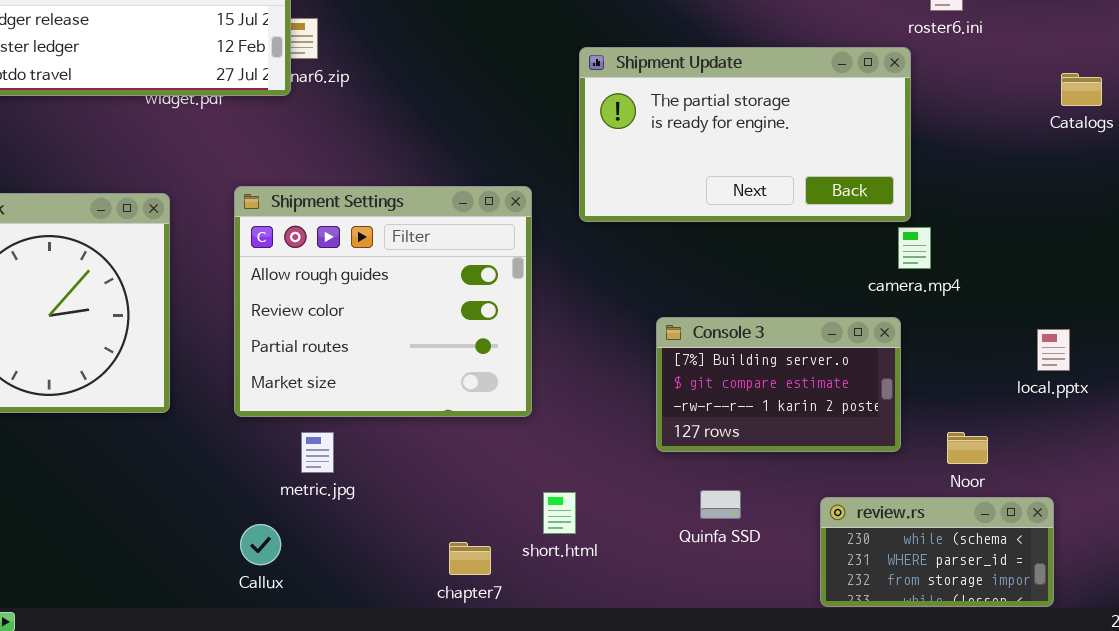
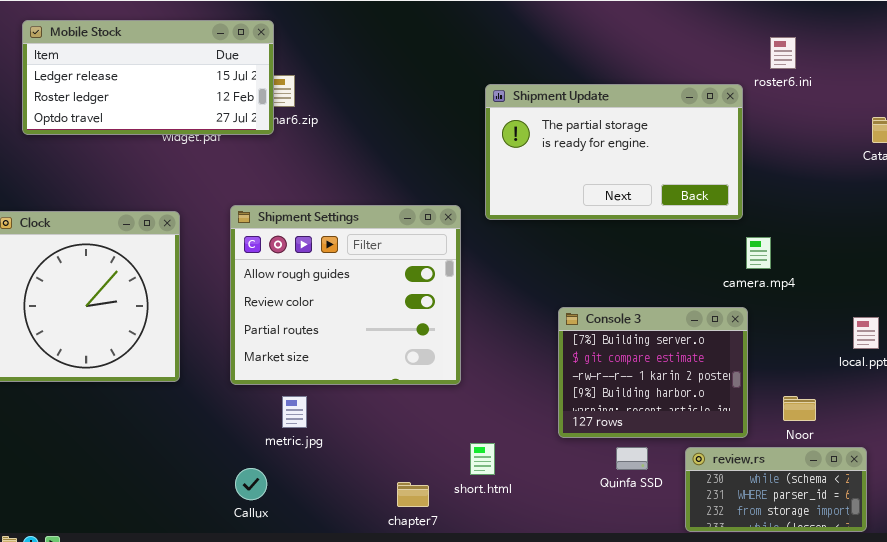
Shipment Update: [579,47,911,222] -> [485,84,743,220], moved
Console 3: [656,317,901,452] -> [558,307,748,438], resized
Quinfa SSD: [700,490,741,519] -> [616,447,648,470], moved

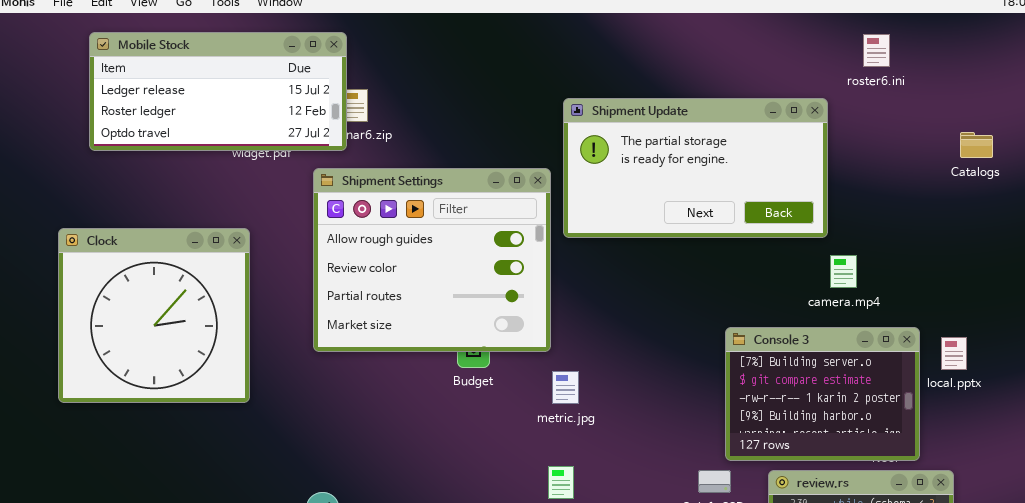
roster6.ini: [770,37,796,69] -> [863,34,890,67], moved
Shipment Settings: [230,205,461,385] -> [313,168,551,352], moved
Console 3: [558,307,748,438] -> [725,327,920,461], moved
metric.jpg: [282,396,307,428] -> [552,371,579,404], moved

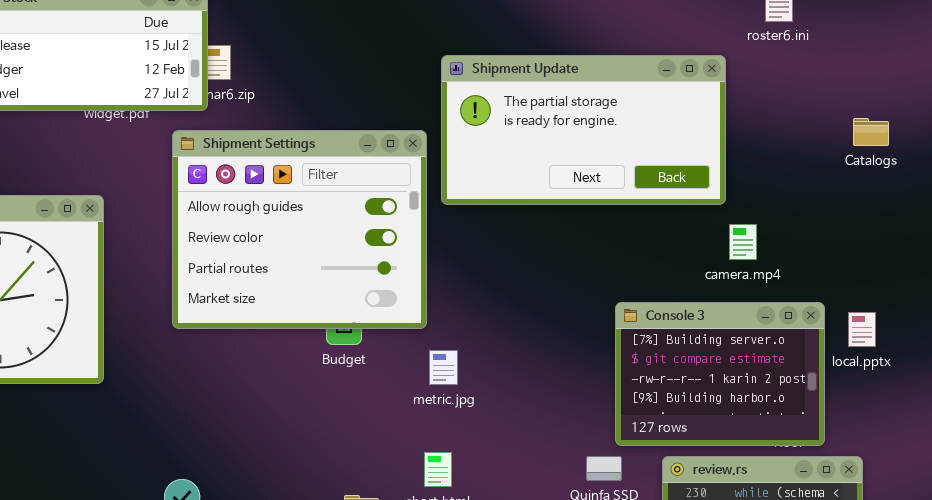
Catalogs: [960,132,993,158] -> [853,118,889,146], moved

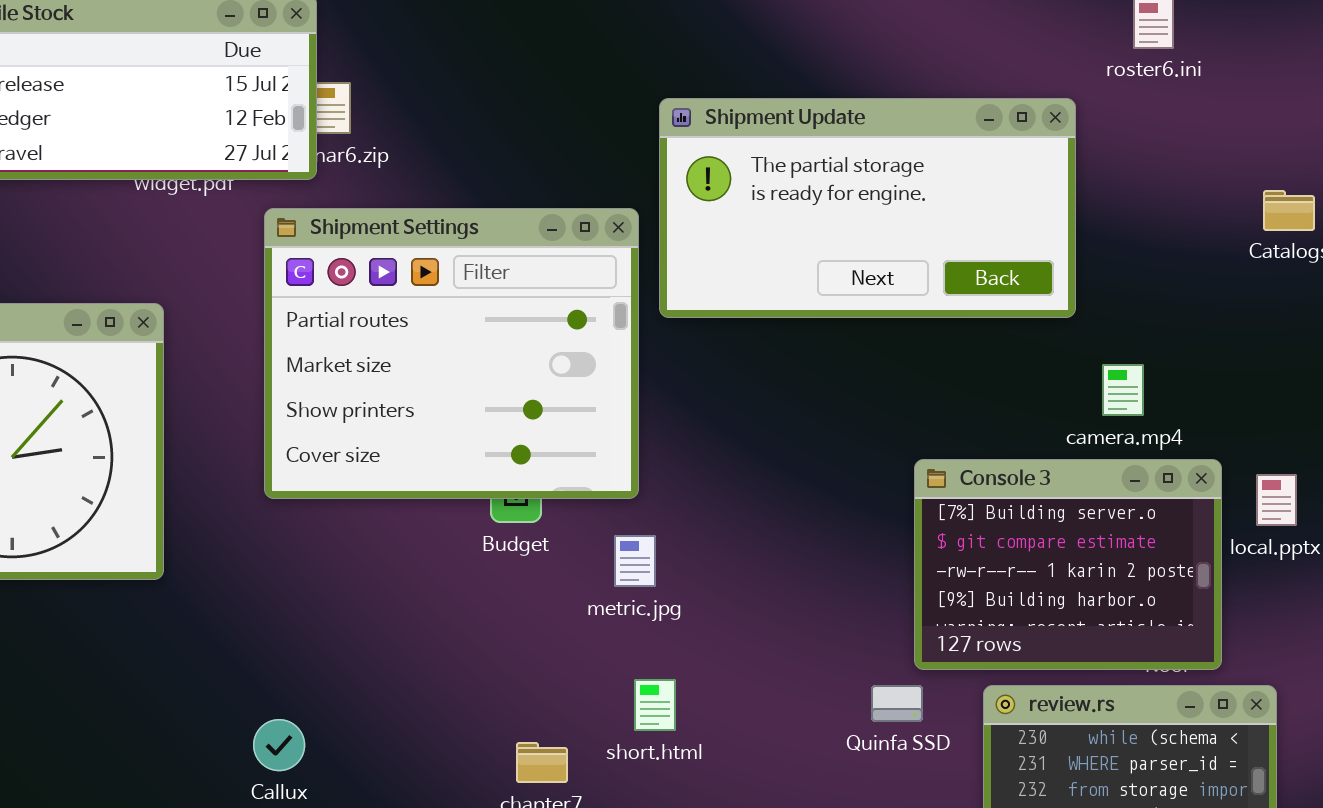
Shipment Settings: [172,130,427,329] -> [264,208,639,499], scrolled down 2 rows
camera.mp4: [729,224,757,260] -> [1102,364,1144,416], moved
metric.jpg: [429,350,458,385] -> [614,535,656,587], moved

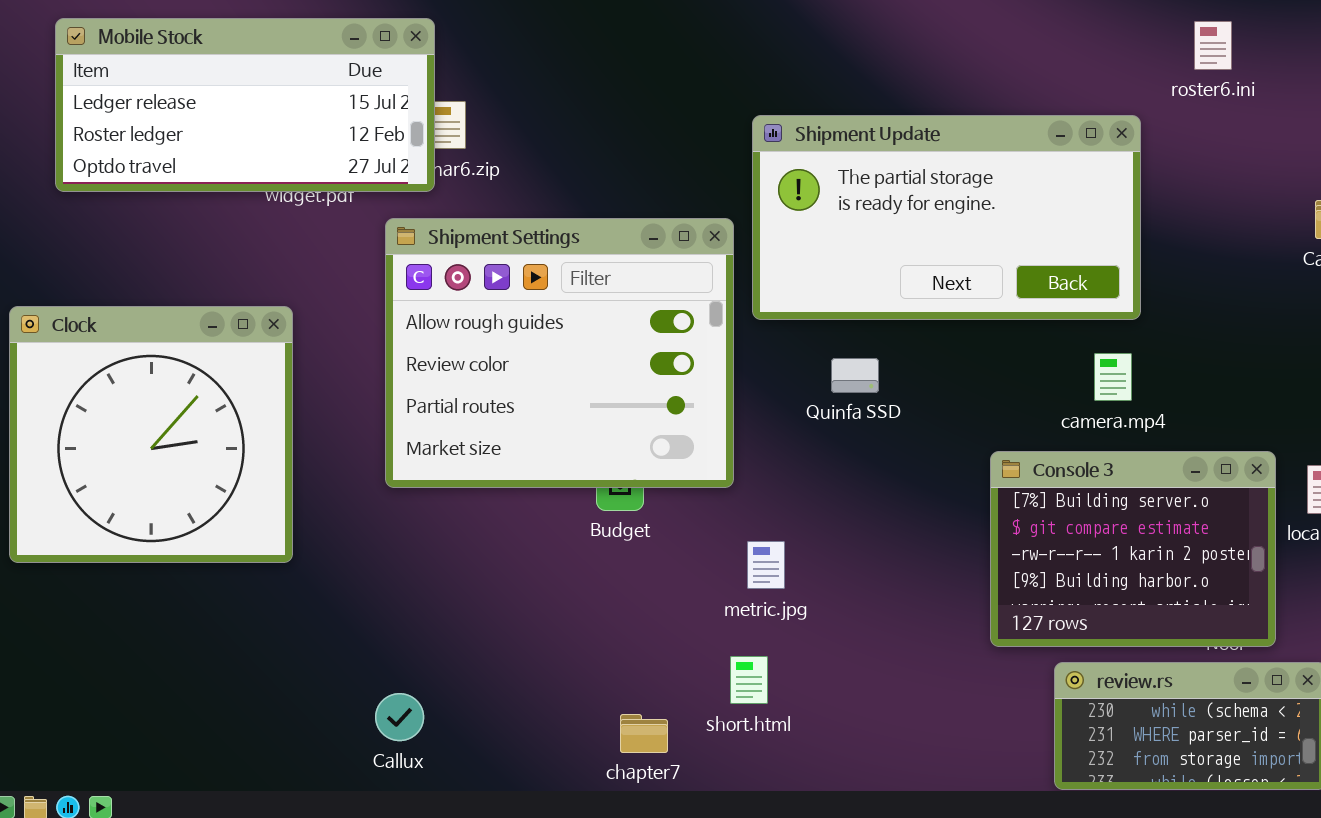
Shipment Settings: [264,208,639,499] -> [385,218,734,488], scrolled up 2 rows
camera.mp4: [1102,364,1144,416] -> [1094,353,1132,401], moved
metric.jpg: [614,535,656,587] -> [747,541,785,589], moved
Quinfa SSD: [871,685,923,722] -> [831,358,879,393], moved

